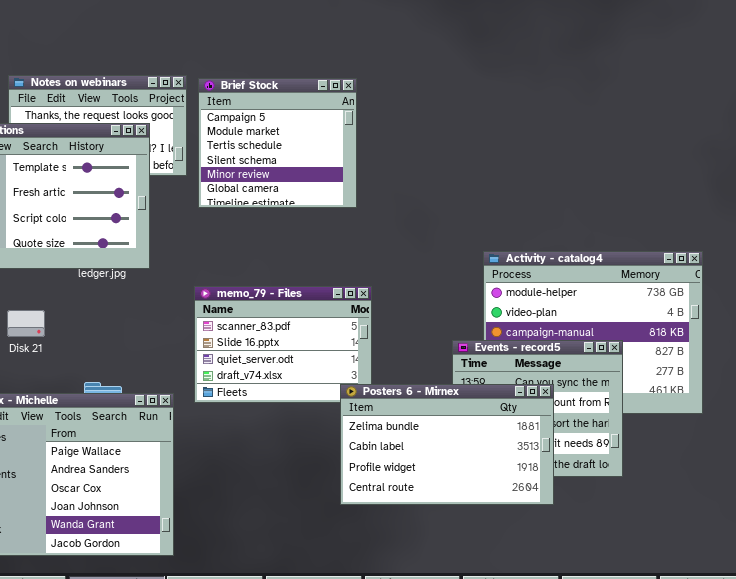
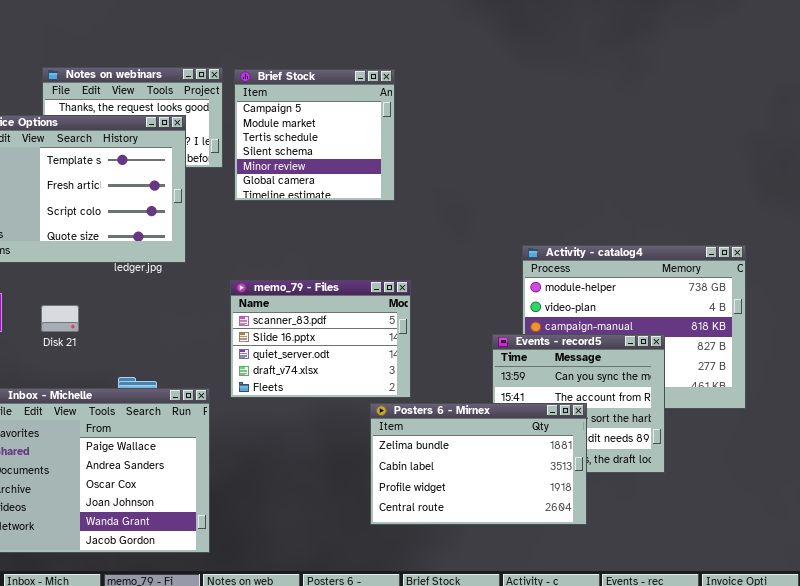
Posters 6 - Mirnex: [340,384,554,505] -> [370,403,587,525], moved

